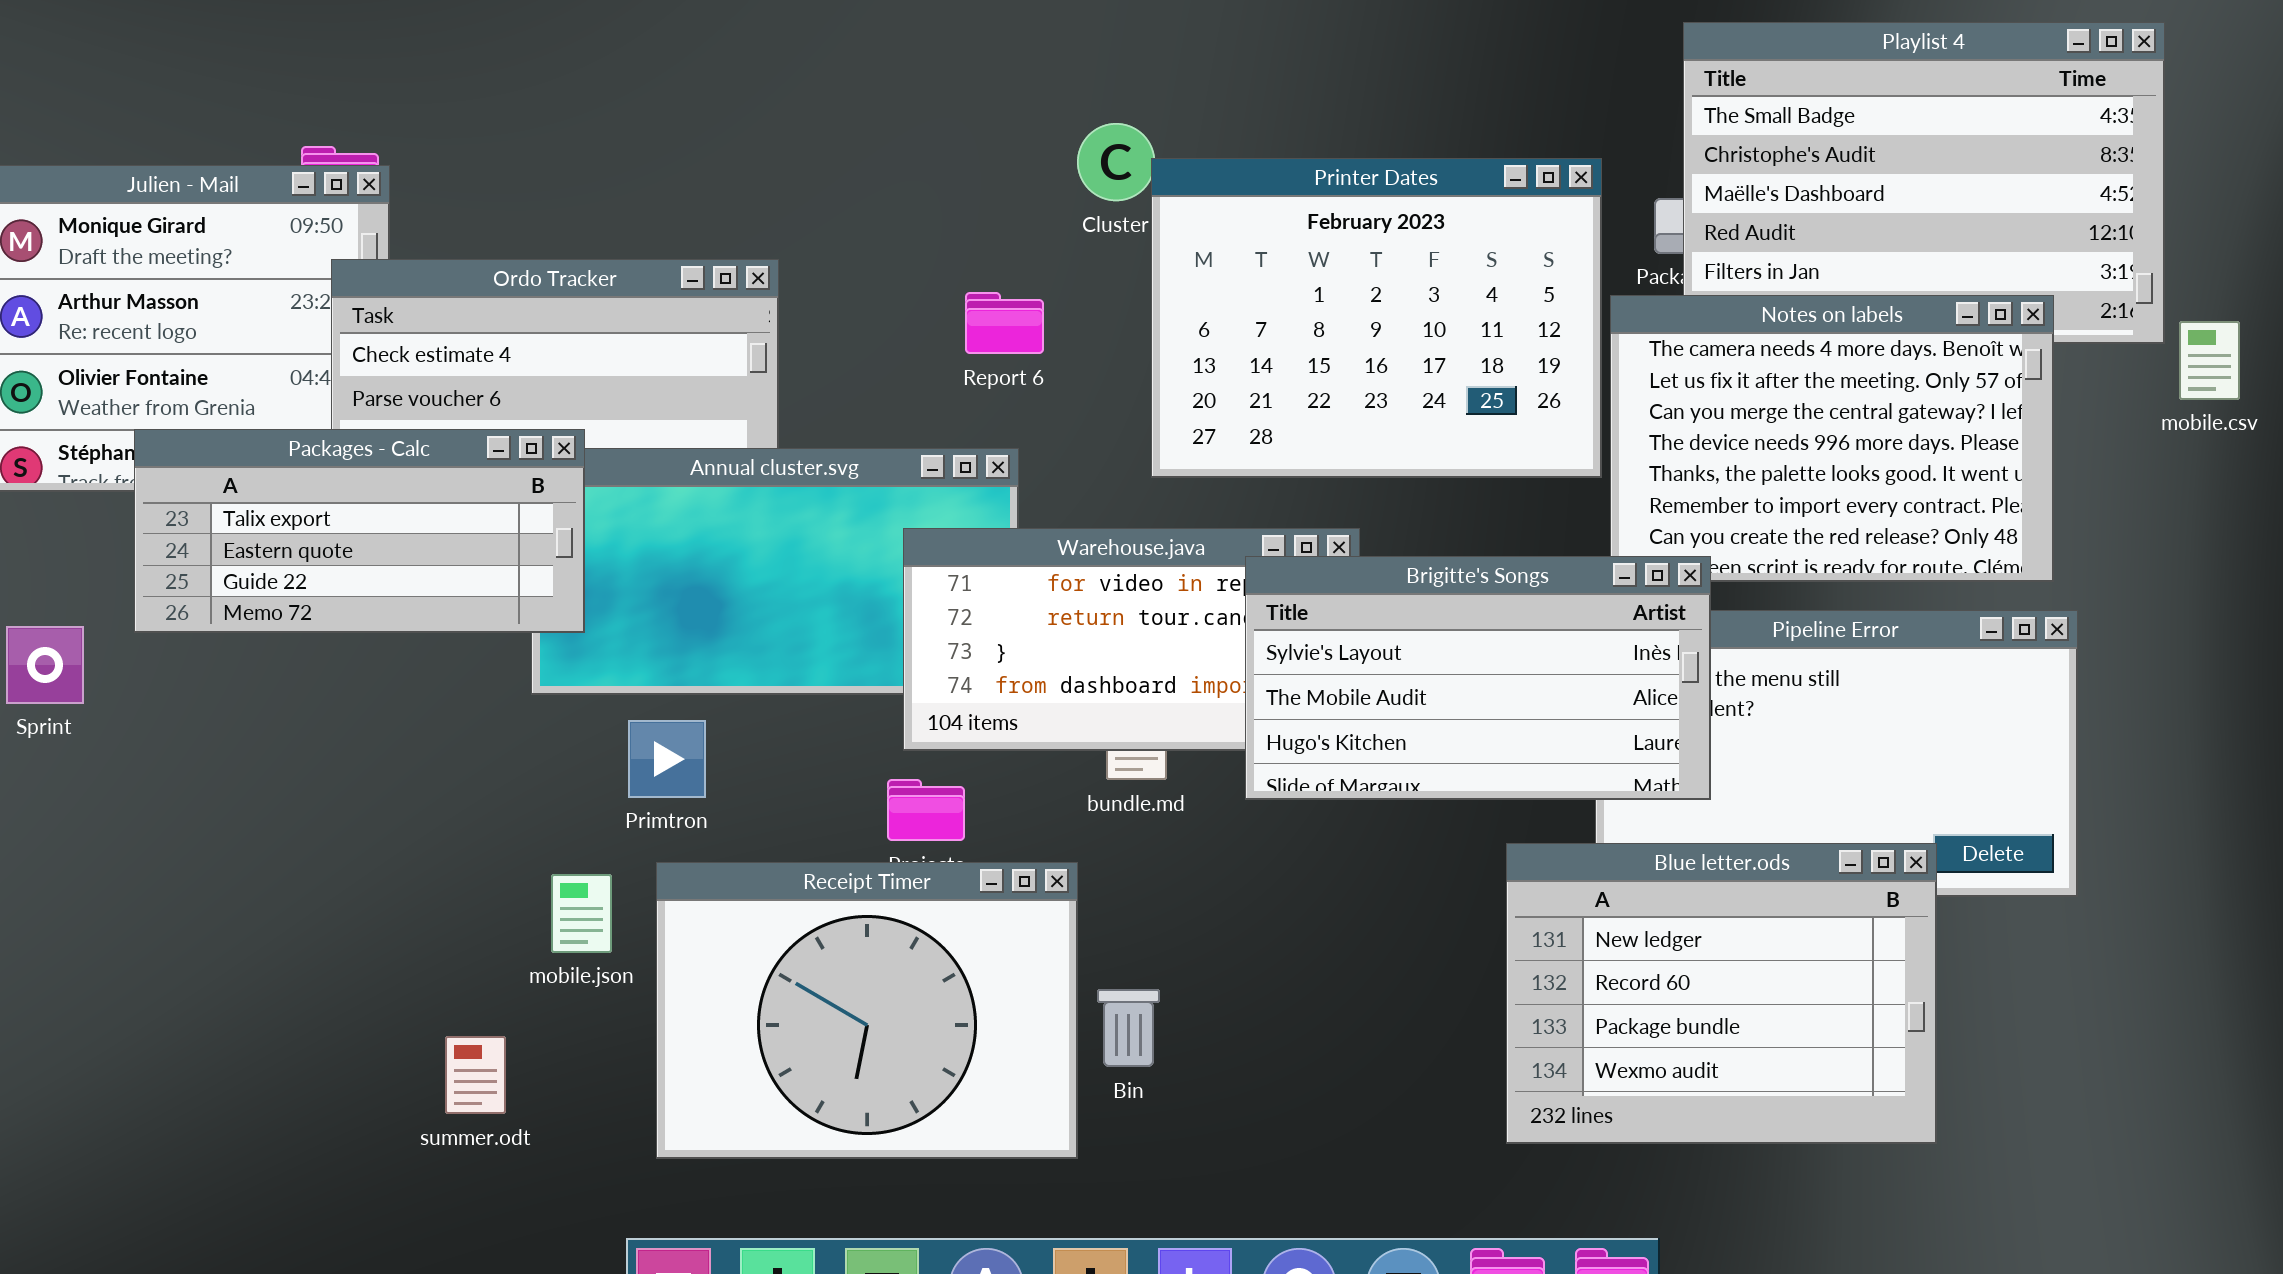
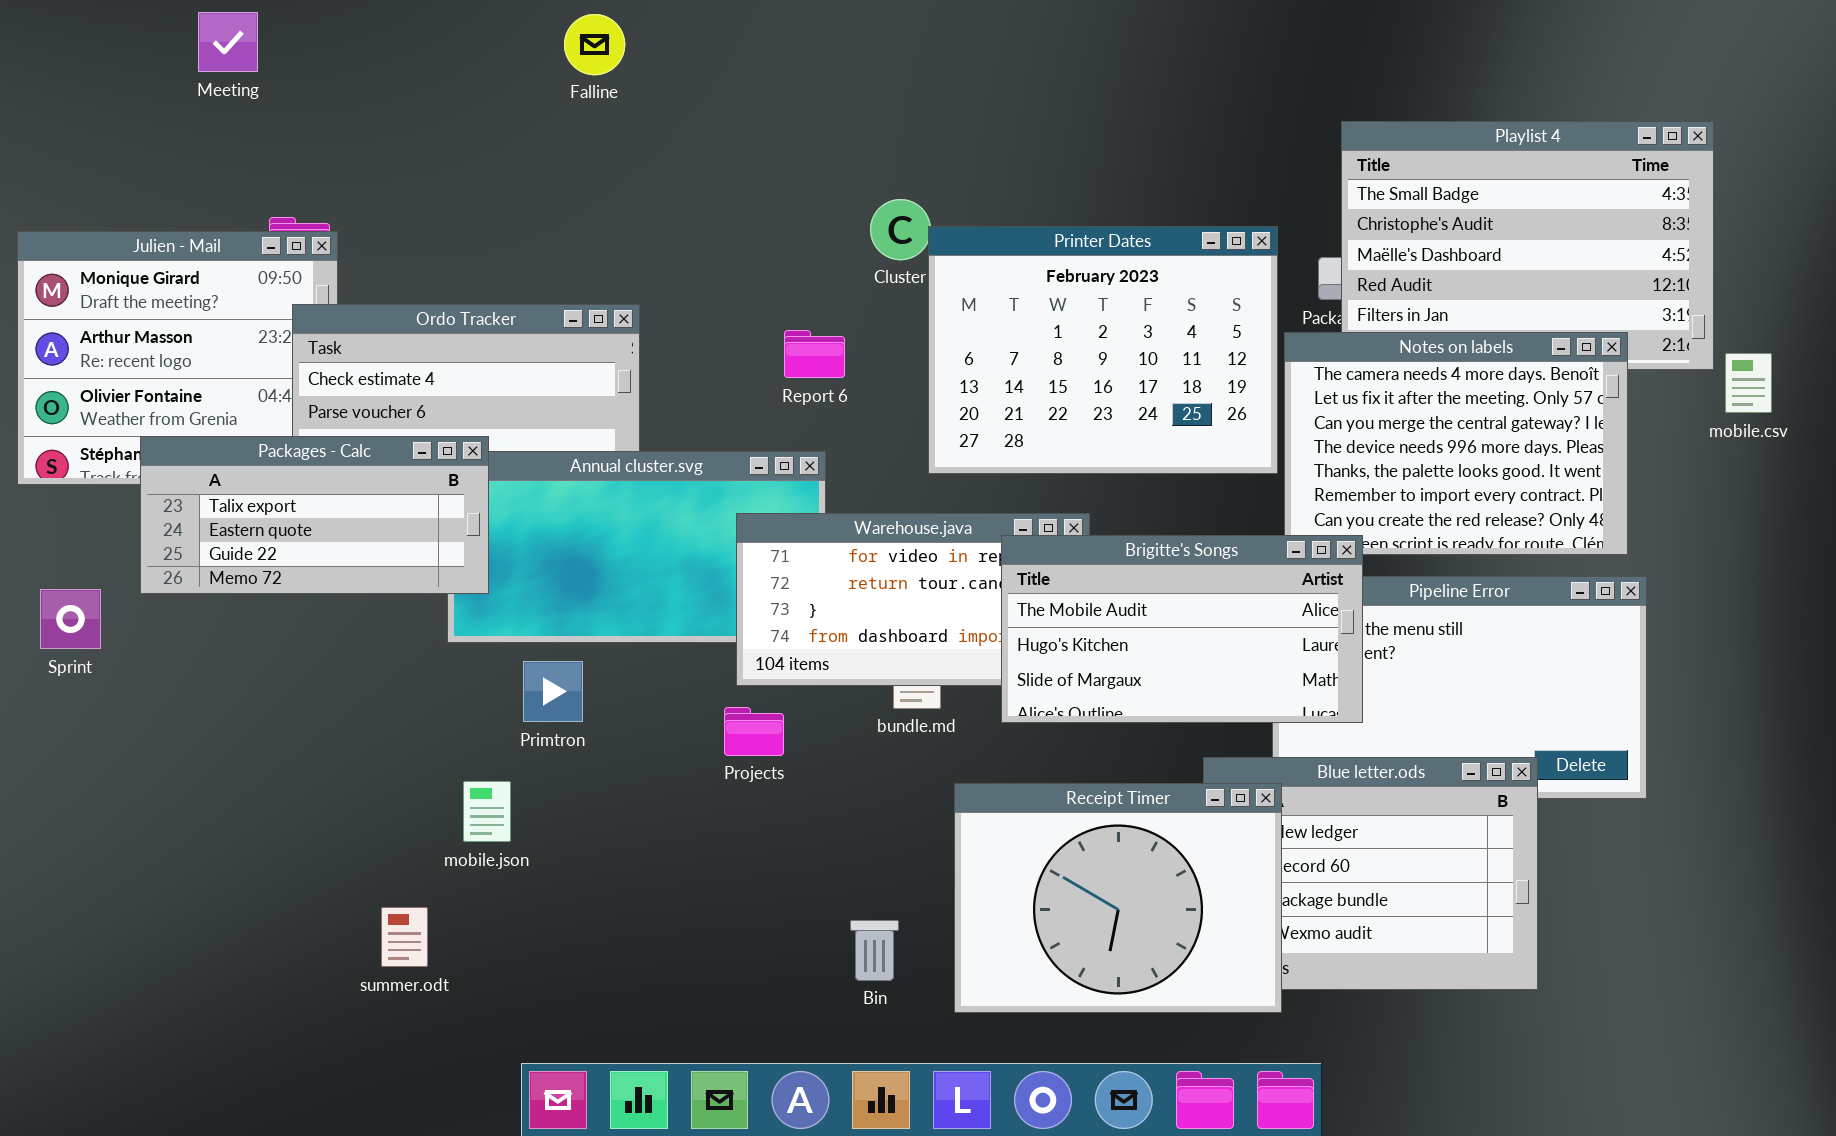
Brigitte's Songs: [1245,556,1711,800] -> [1001,535,1363,723], scrolled down 1 row
Receipt Timer: [656,862,1078,1159] -> [954,783,1282,1013], moved
Bin: [1097,989,1160,1067] -> [850,920,899,981], moved

